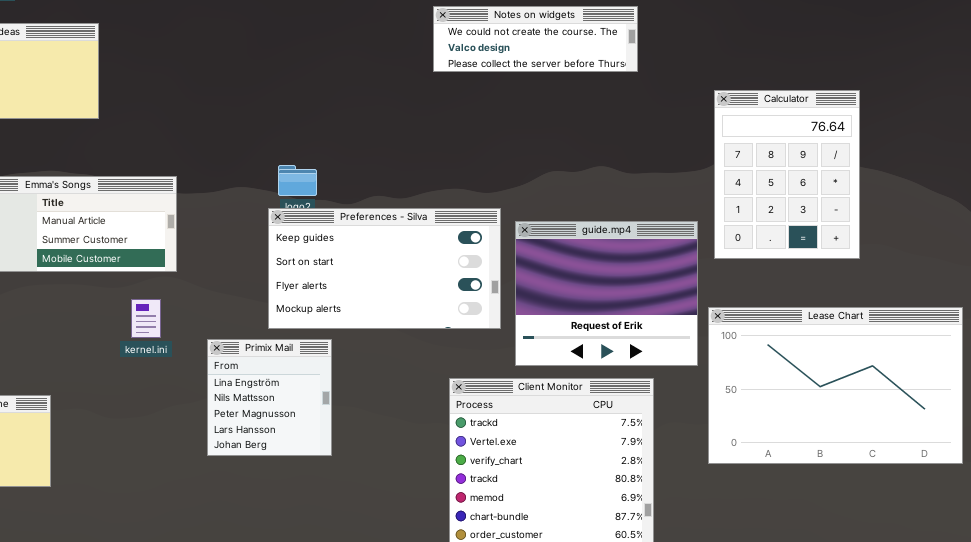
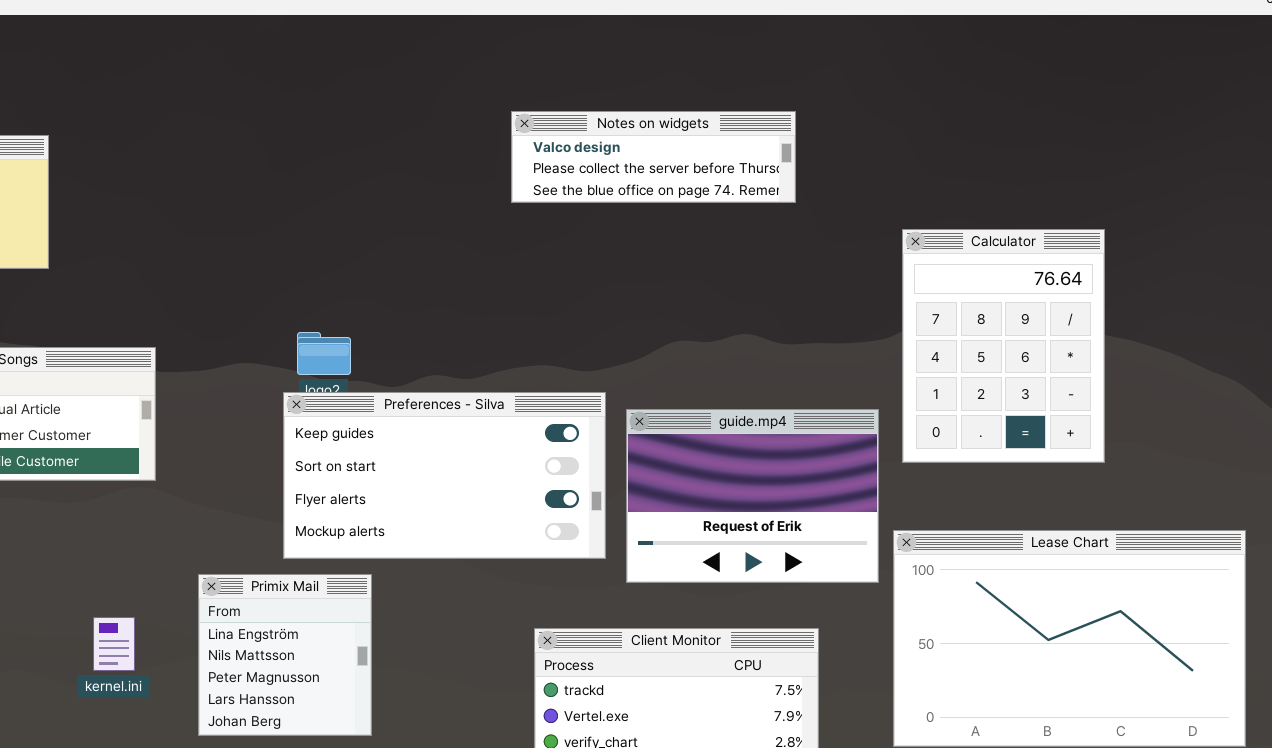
Notes on widgets: [433,6,638,72] -> [511,111,796,203], scrolled down 1 row
guide.mp4: [515,221,698,366] -> [626,409,879,583], resized
kernel.ini: [131,299,161,338] -> [93,617,135,671], moved

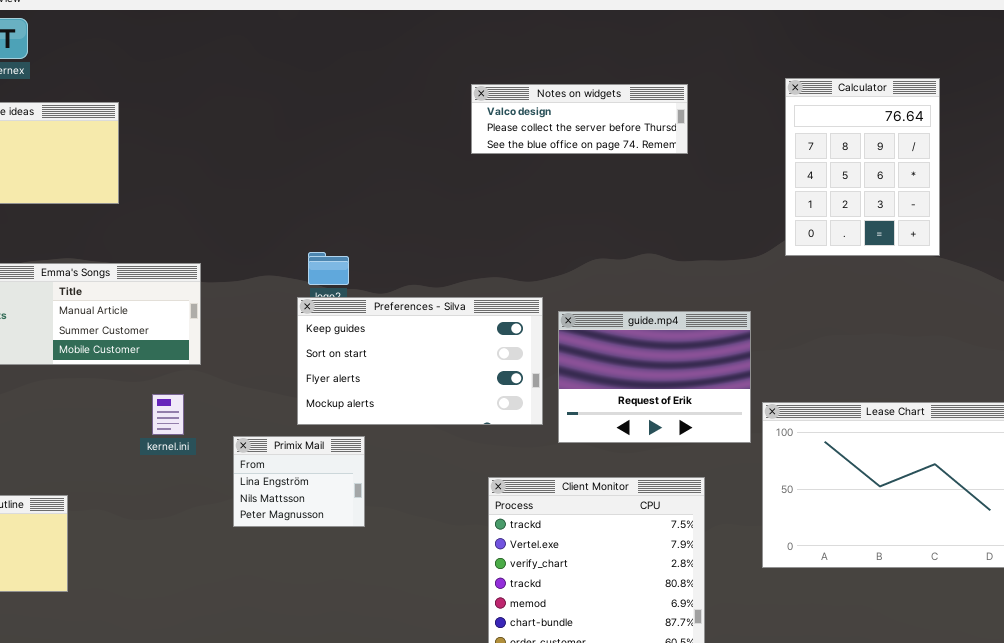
Calculator: [902,229,1105,463] -> [785,78,940,256], moved
Primix Mail: [198,574,372,736] -> [233,436,365,527], resized
kernel.ini: [93,617,135,671] -> [152,394,184,435], moved

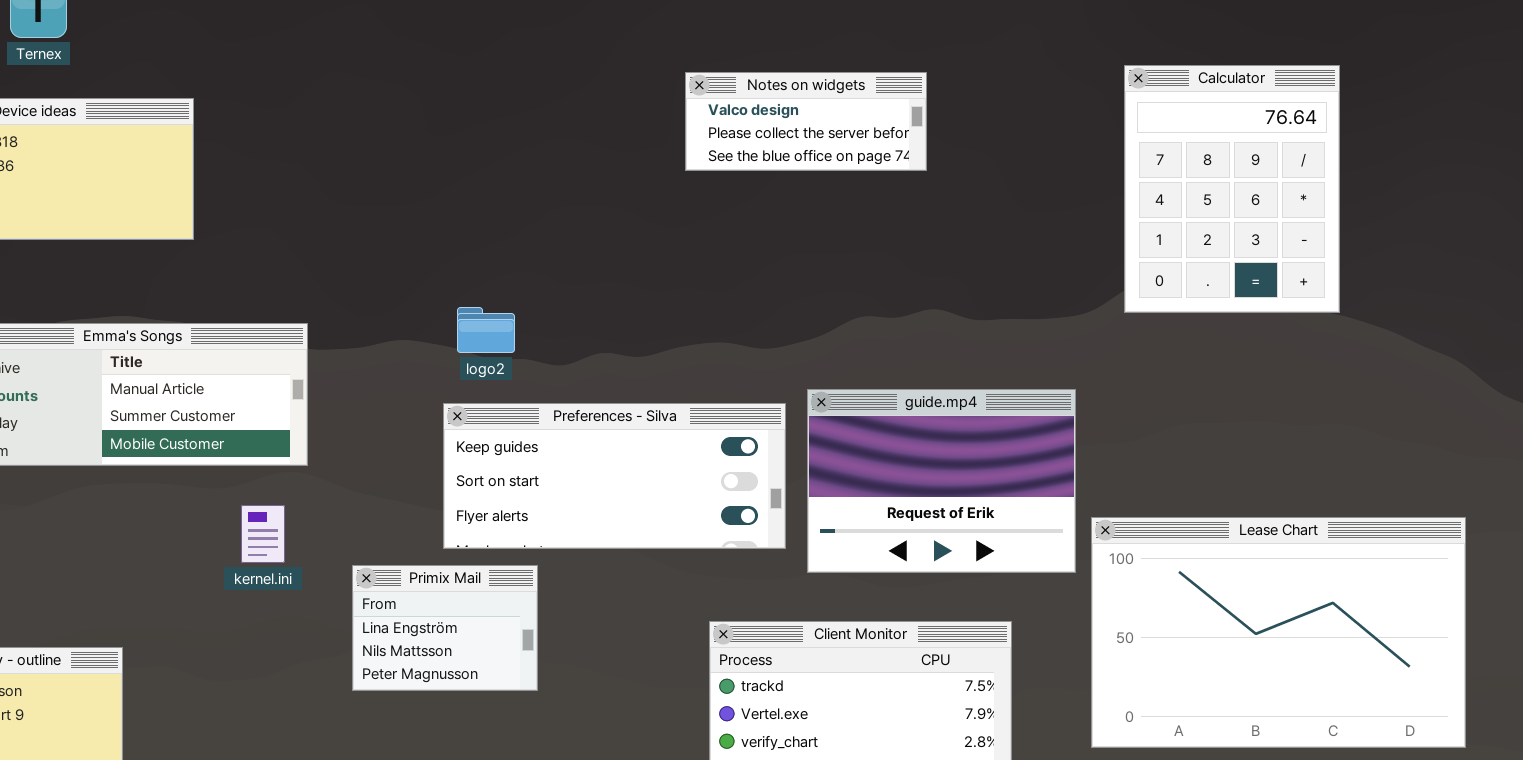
Notes on widgets: [471,84,688,154] -> [685,72,927,171], resized
Preferences - Silva: [297,297,543,425] -> [443,403,786,549], resized

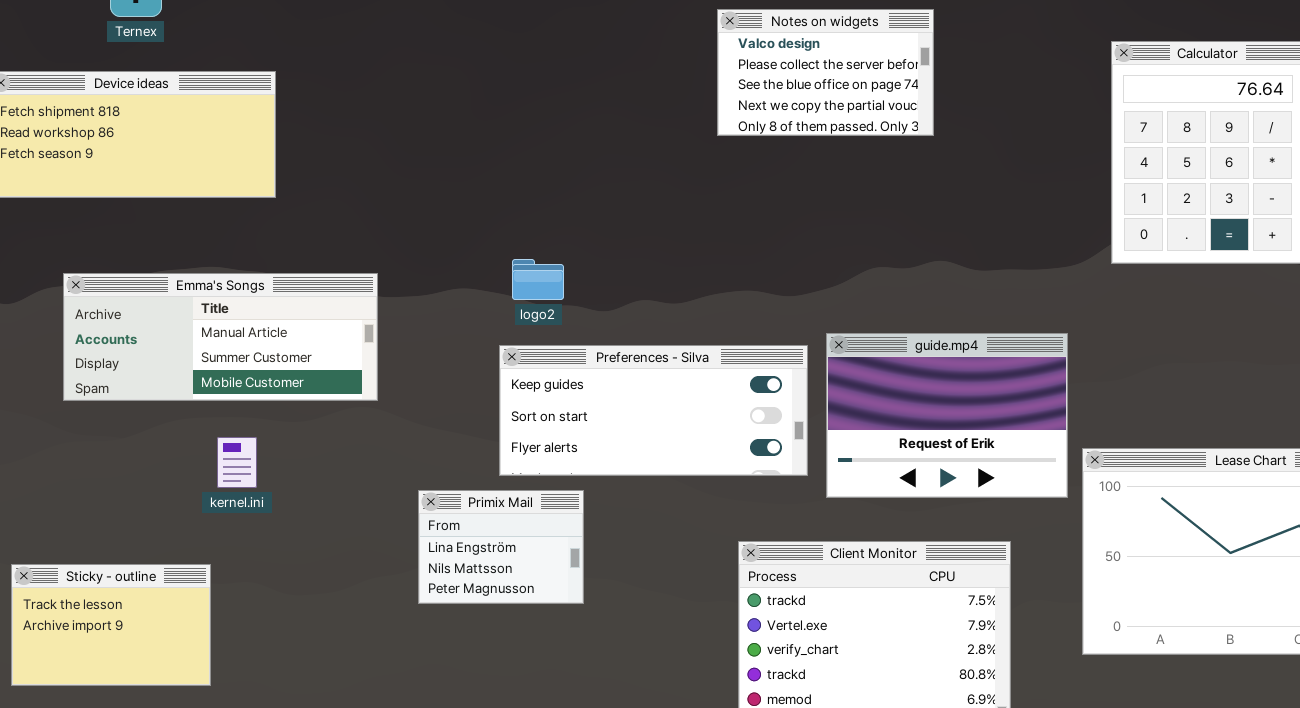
Notes on widgets: [685,72,927,171] -> [717,9,934,136], resized
kernel.ini: [241,505,285,563] -> [217,437,257,488], moved

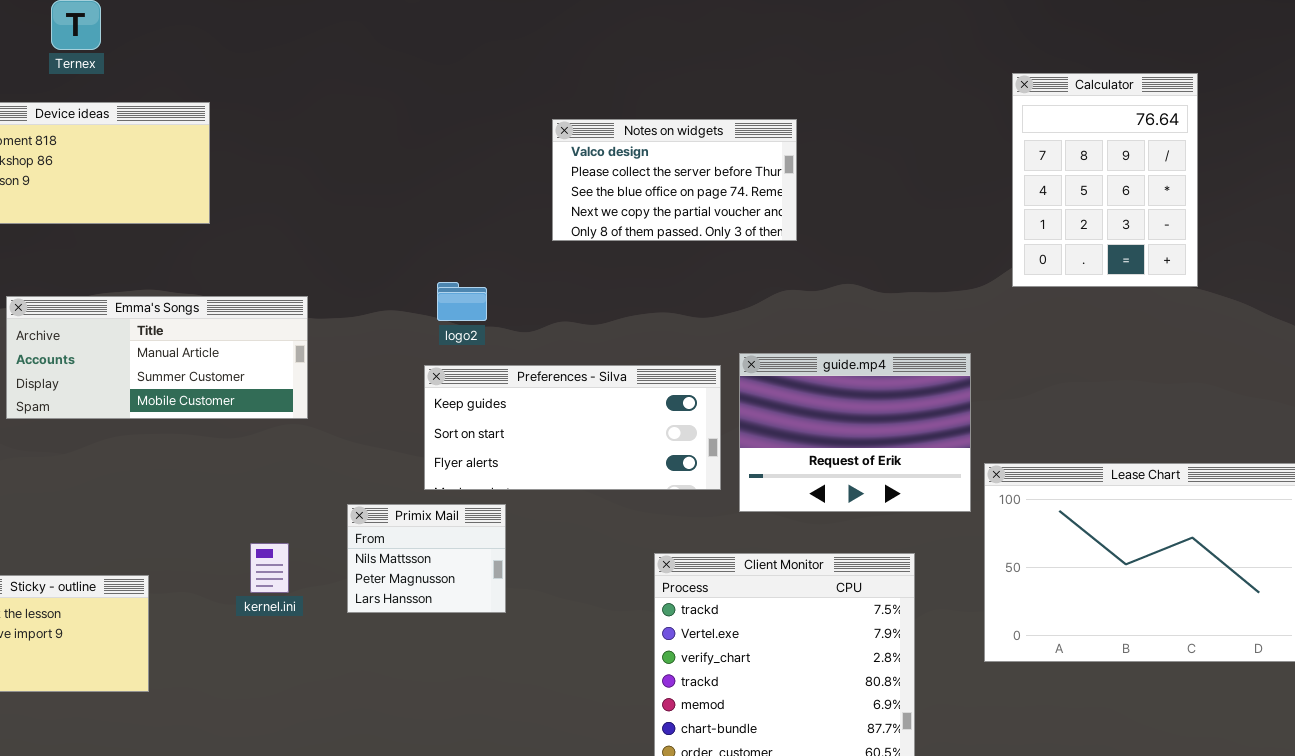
Notes on widgets: [717,9,934,136] -> [552,119,797,241], moved, resized
kernel.ini: [217,437,257,488] -> [250,543,289,593], moved
Primix Mail: [418,490,584,604] -> [347,504,506,613], scrolled down 1 row

